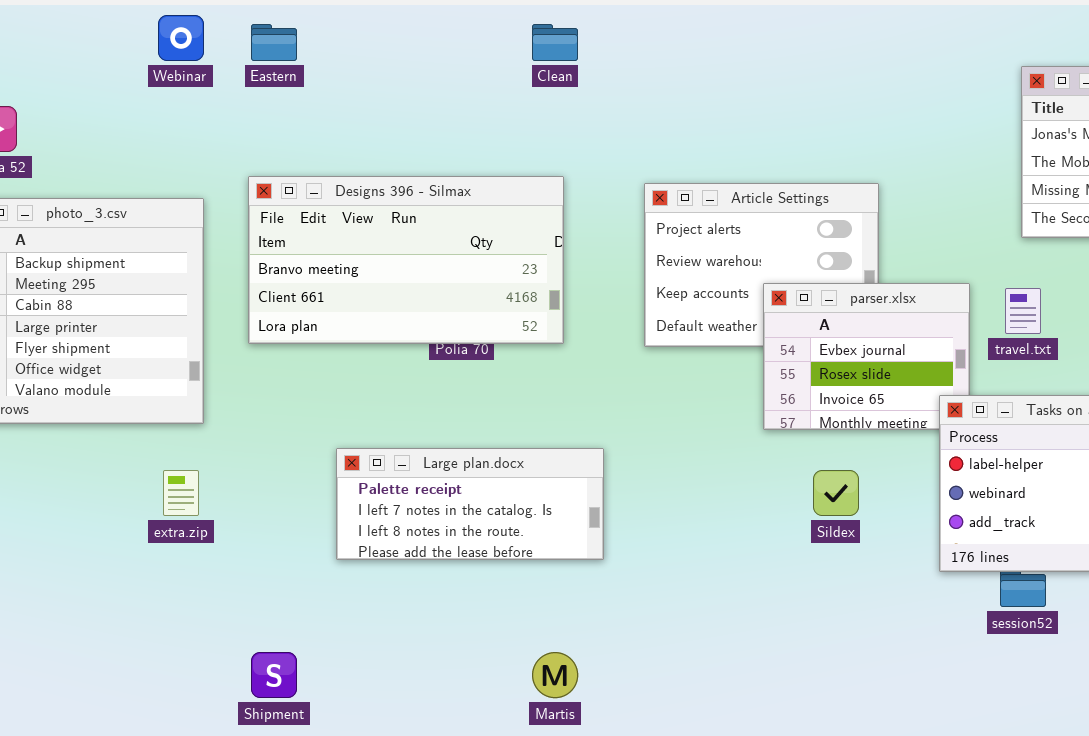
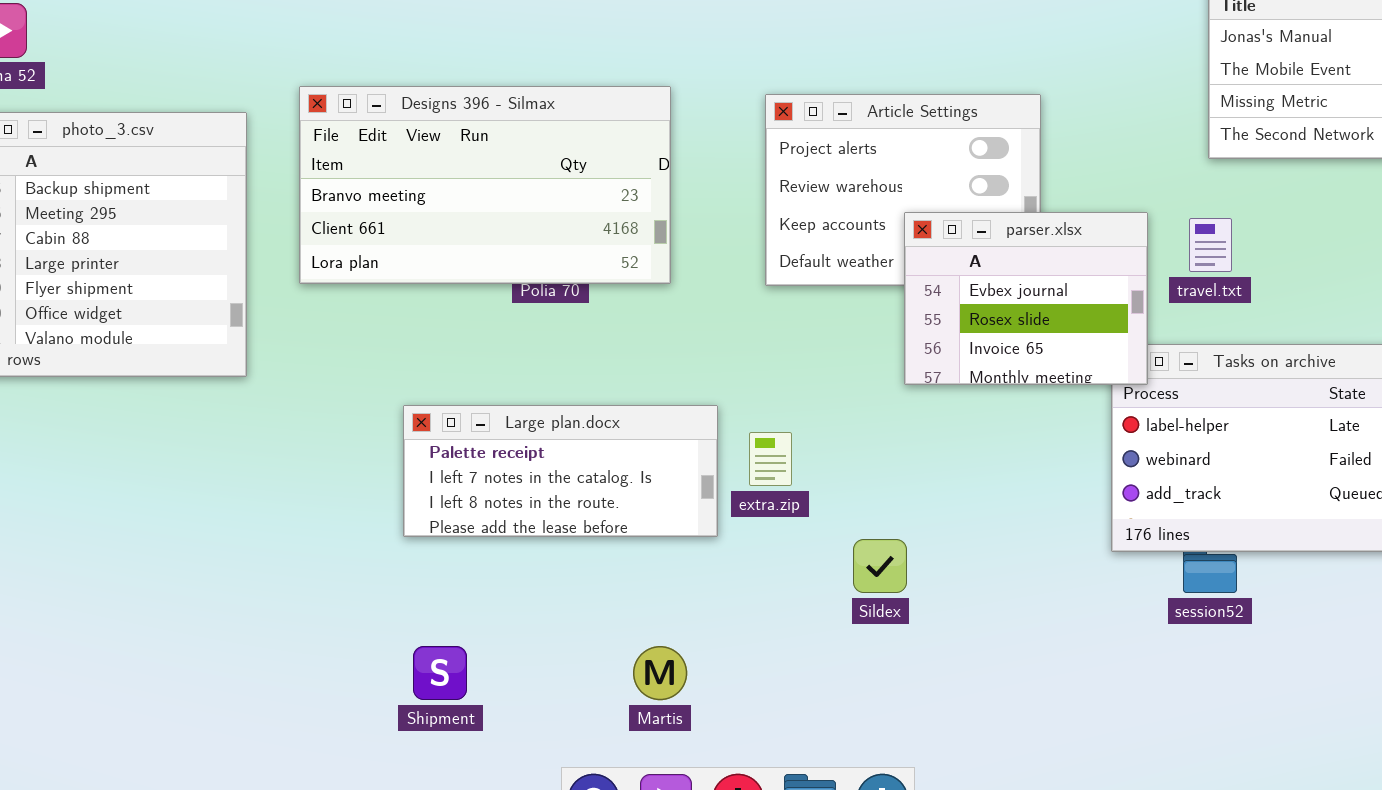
parser.xlsx: [763,283,970,430] -> [904,212,1148,385], raised
extra.zip: [163,470,199,516] -> [749,432,792,486], moved
Sildex: [813,470,859,516] -> [853,539,907,593], moved
Shipment: [251,652,297,698] -> [413,646,467,700], moved

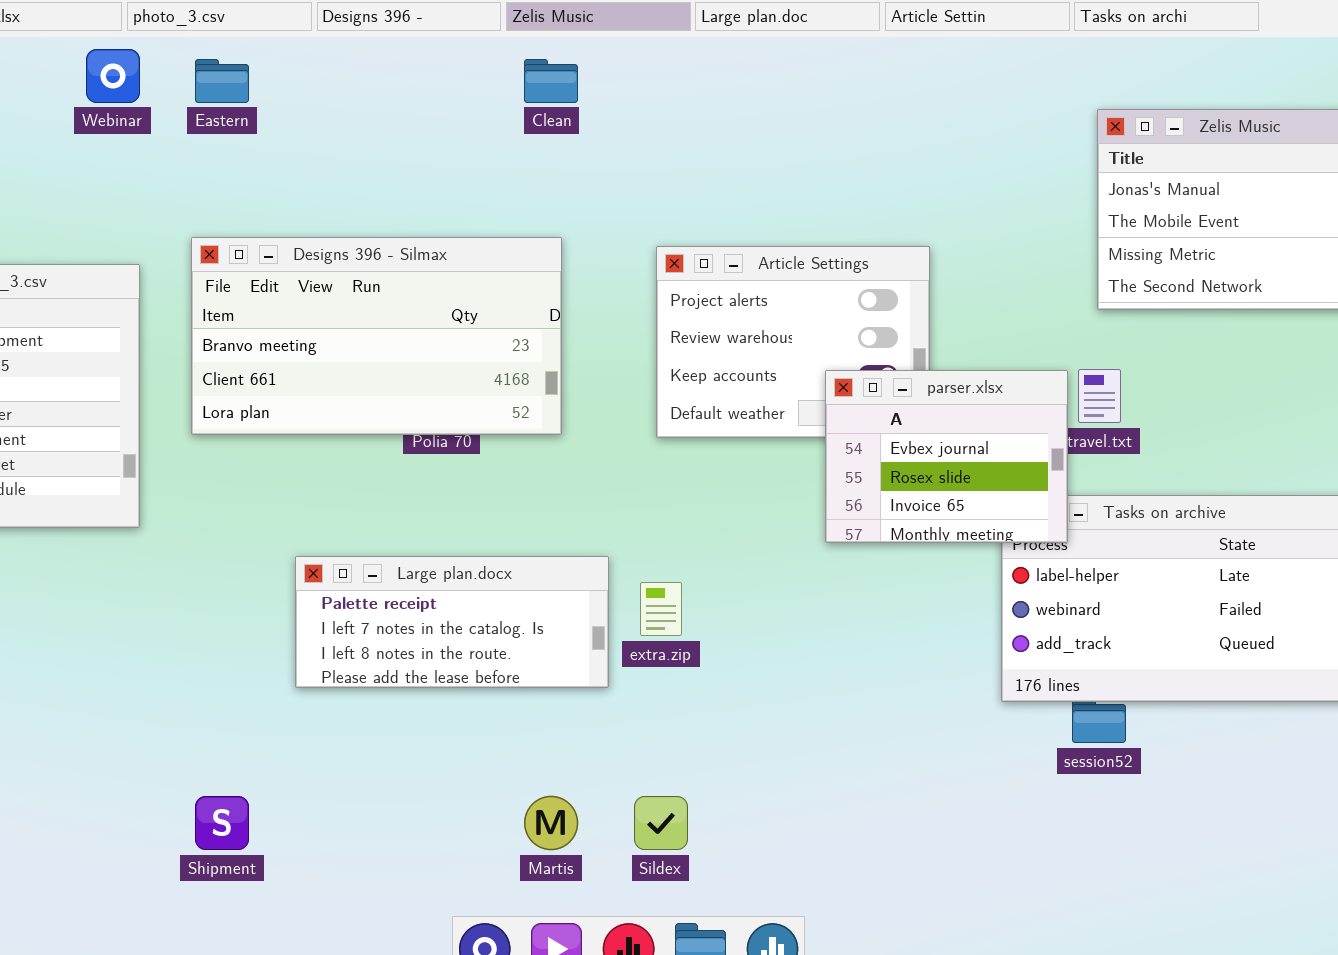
parser.xlsx: [904,212,1148,385] -> [825,370,1068,543], moved
Sildex: [853,539,907,593] -> [634,796,688,850], moved
Shipment: [413,646,467,700] -> [195,796,249,850], moved

